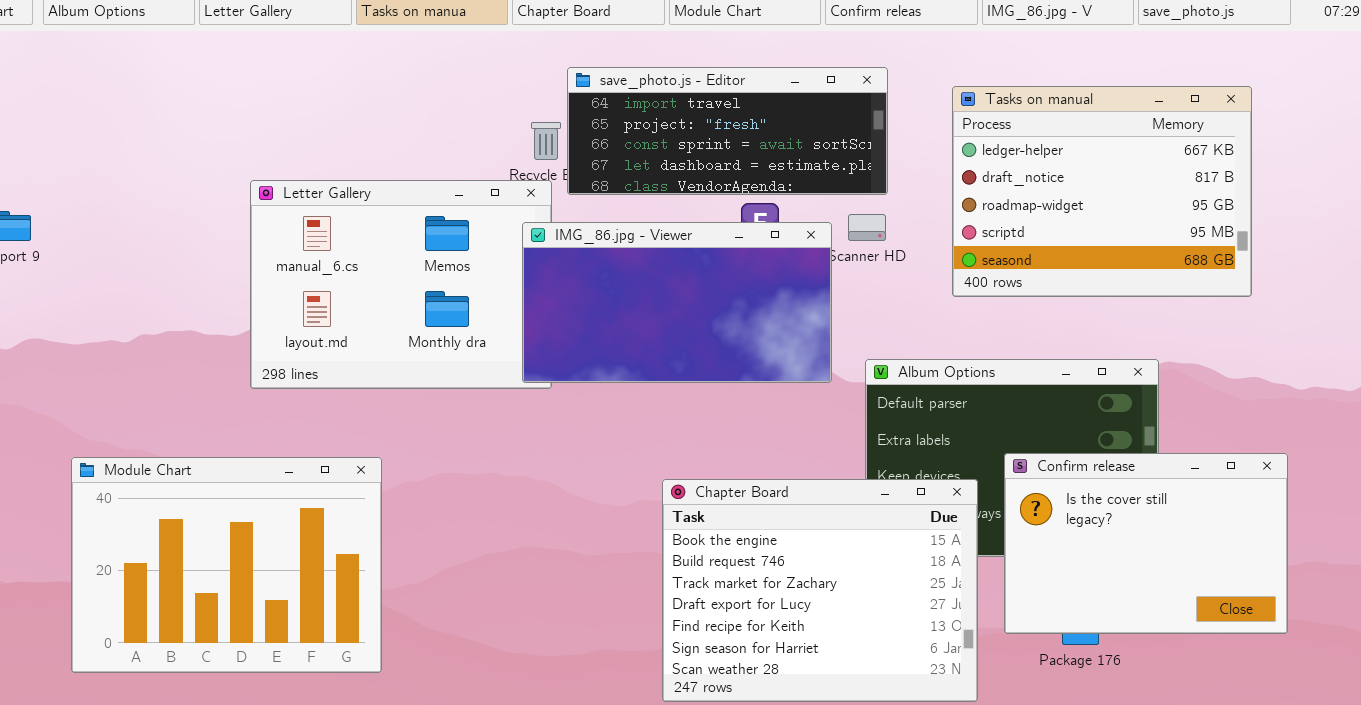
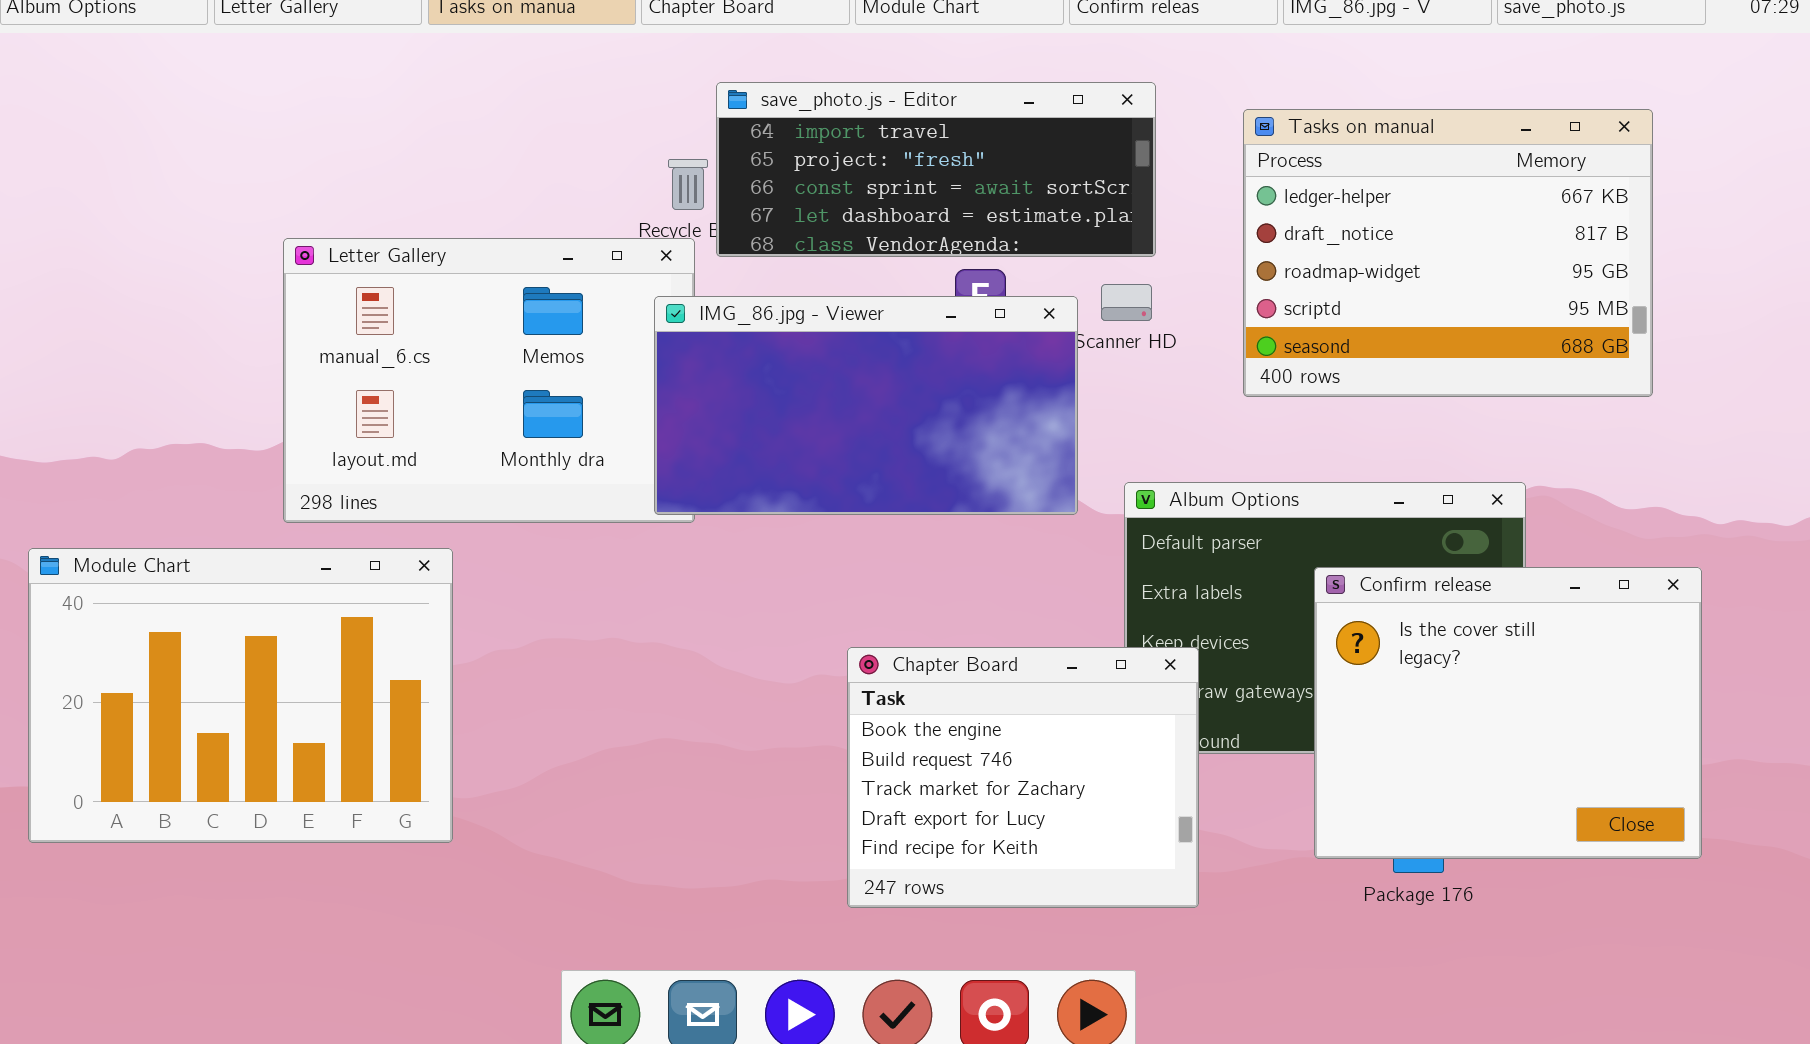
Confirm release: [1004,453,1288,634] -> [1314,567,1702,859], resized
Module Chart: [71,457,382,673] -> [28,548,453,843], moved
Chapter Board: [662,479,978,702] -> [847,647,1199,908], resized

